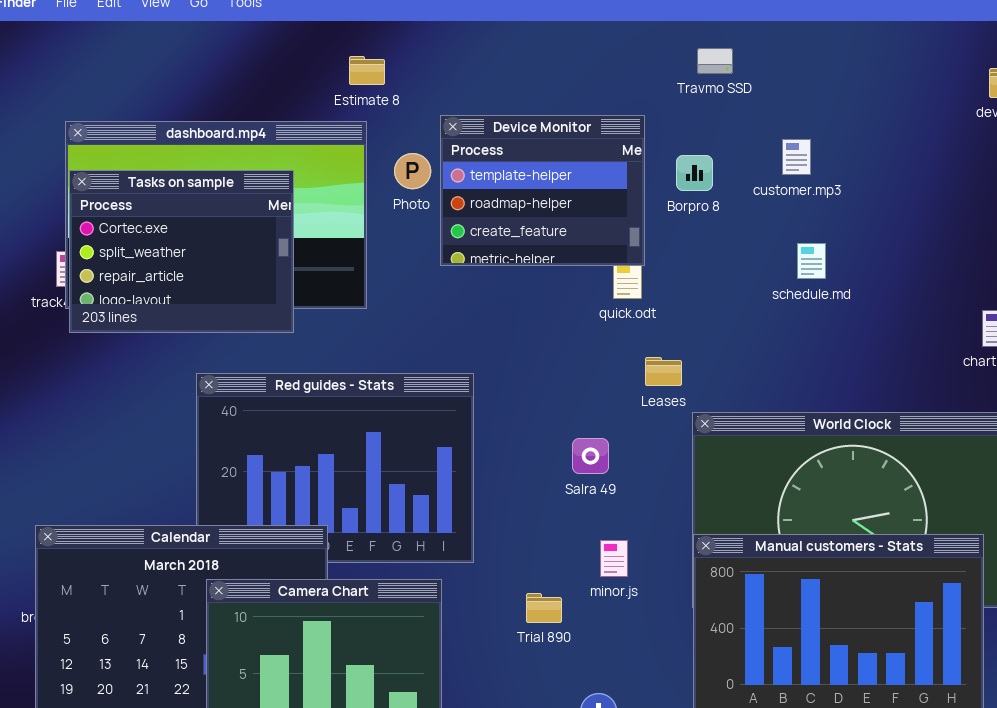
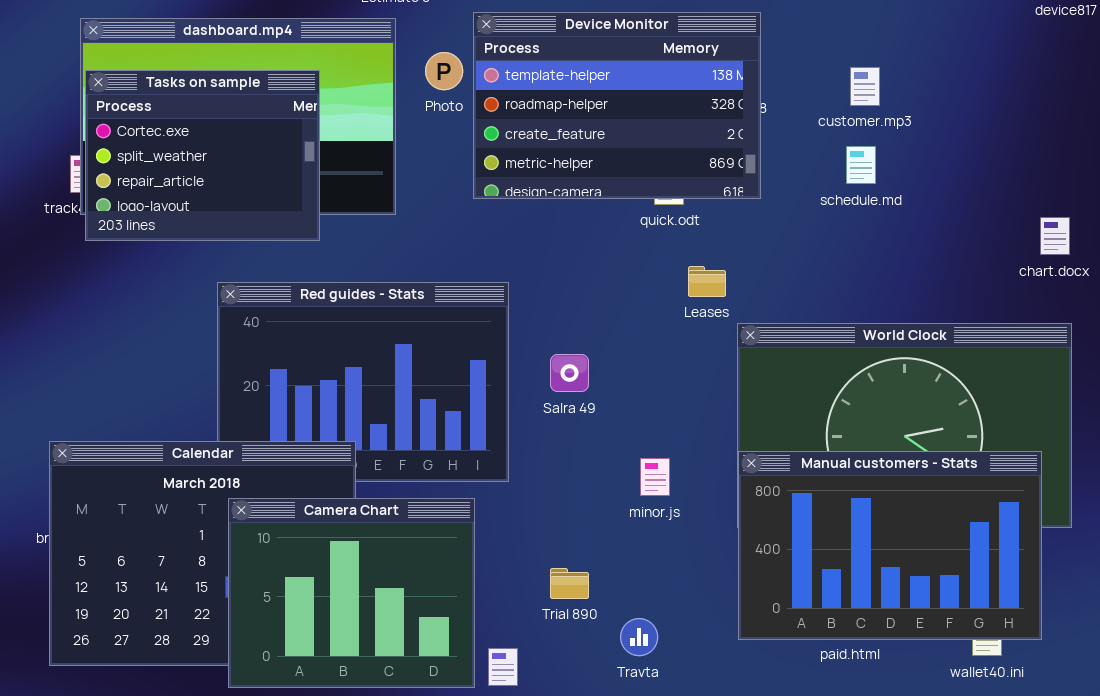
Device Monitor: [440,115,645,266] -> [473,12,761,199], resized
customer.mp3: [782,139,811,175] -> [850,67,880,106], moved
Salra 49: [572,438,609,474] -> [550,354,589,392], moved
Trial 890: [526,593,562,623] -> [550,568,589,599], moved

